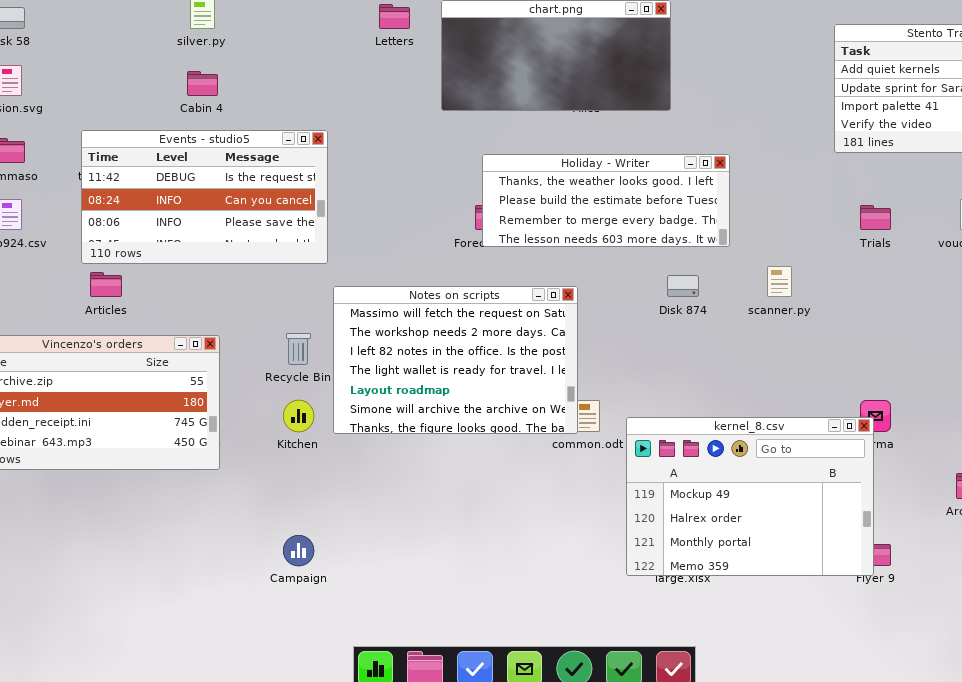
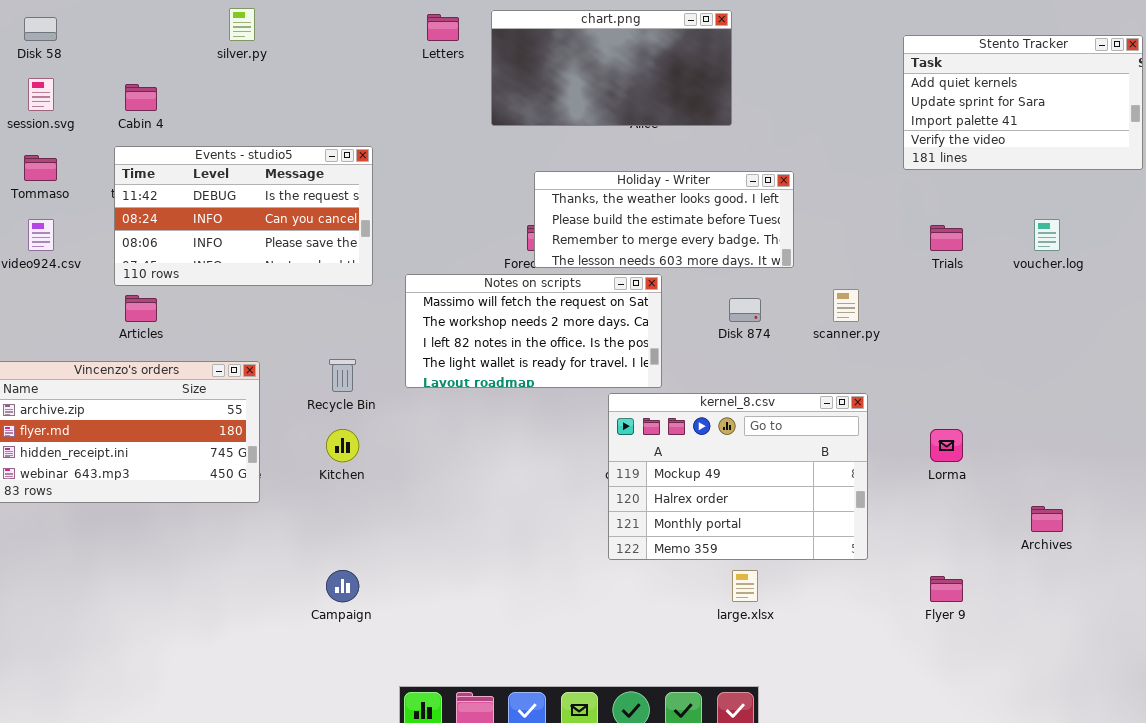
Cabin 4: [187,71,218,96] -> [125,84,157,111], moved
Notes on scripts: [333,286,578,434] -> [405,274,662,388], moved, resized
kernel_8.csv: [626,417,874,576] -> [608,393,868,560], moved

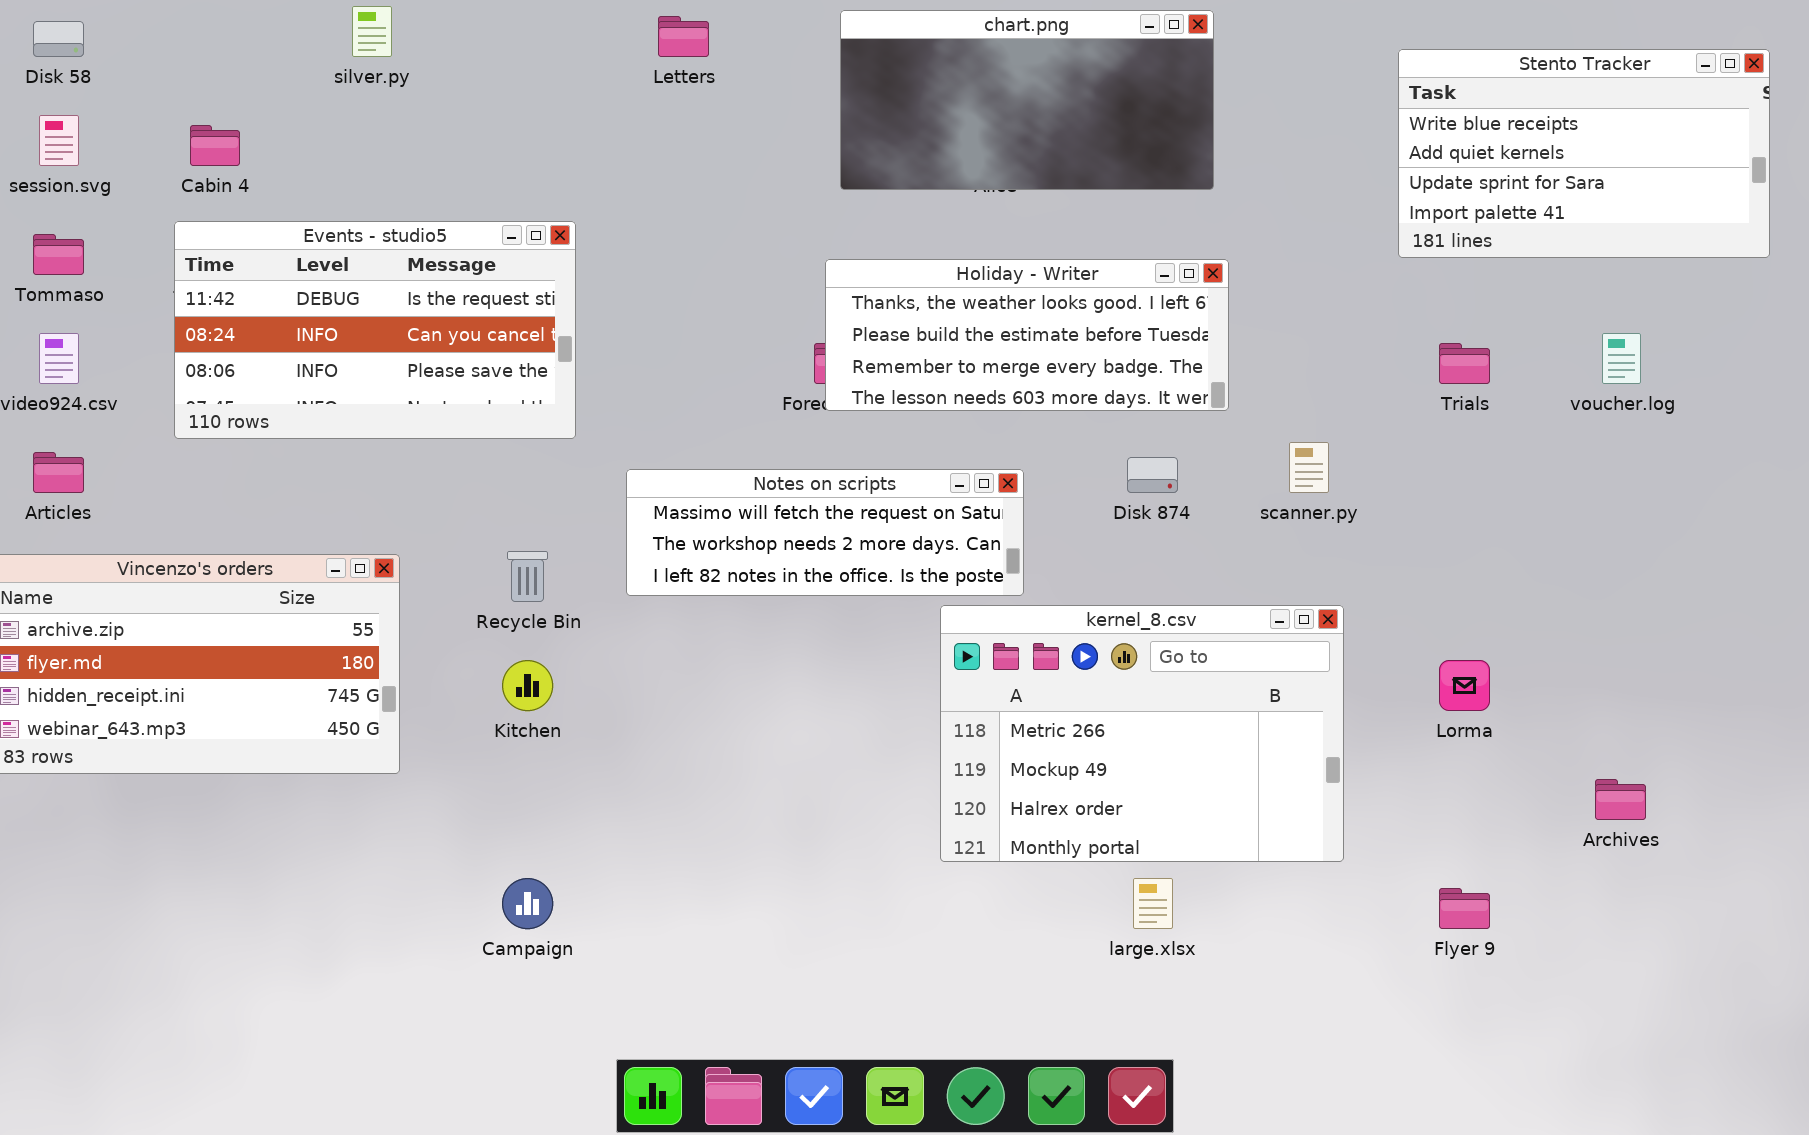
chart.png: [491,10,732,126] -> [840,10,1214,190], moved
Stento Tracker: [903,35,1143,170] -> [1398,49,1770,258], scrolled up 1 row
Notes on scripts: [405,274,662,388] -> [626,469,1024,596], resized
Articles: [125,295,157,322] -> [33,452,84,493], moved
kernel_8.csv: [608,393,868,560] -> [940,605,1344,862], scrolled up 1 row

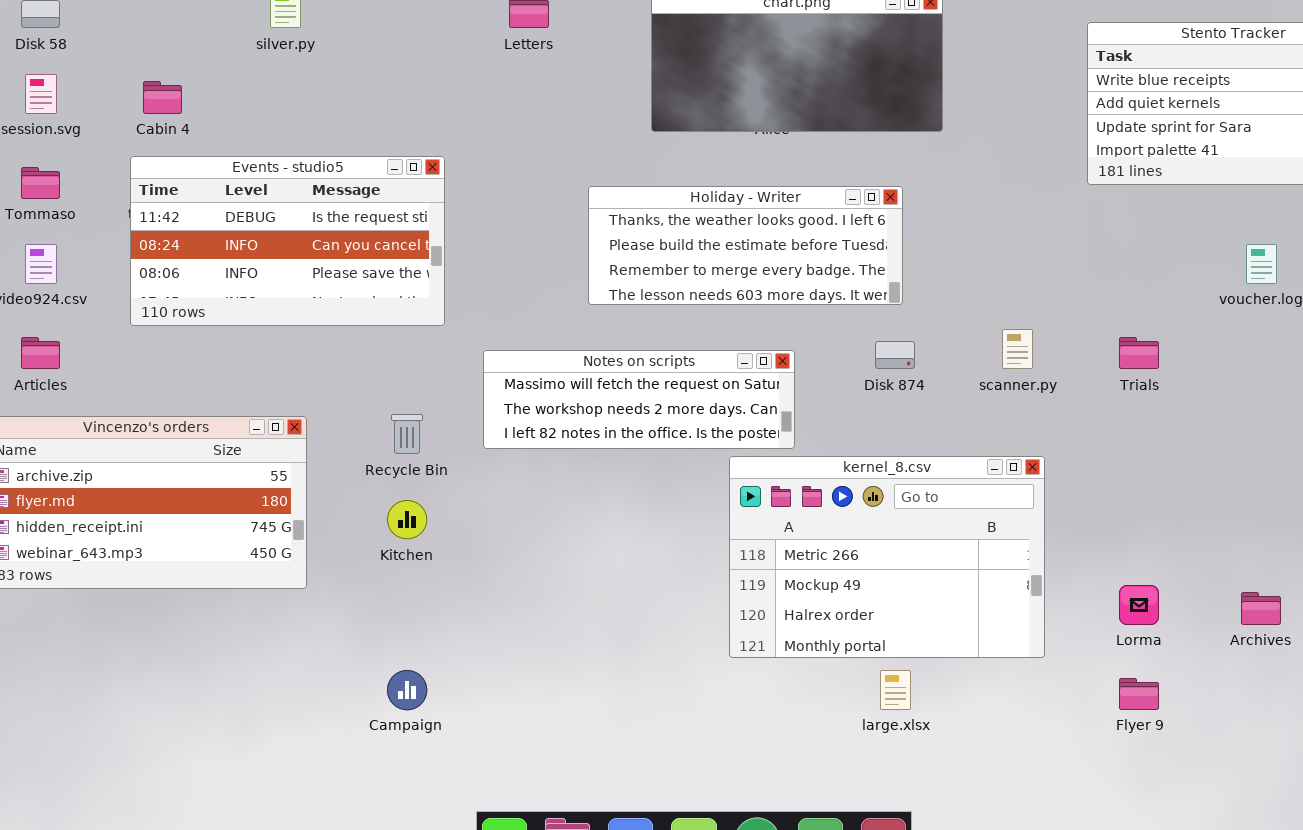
Holiday - Writer: [825,259,1229,411] -> [588,186,903,305], moved
Trials: [1439,343,1490,384] -> [1119,337,1159,369], moved
Lorma: [1439,660,1490,711] -> [1119,585,1159,625], moved

